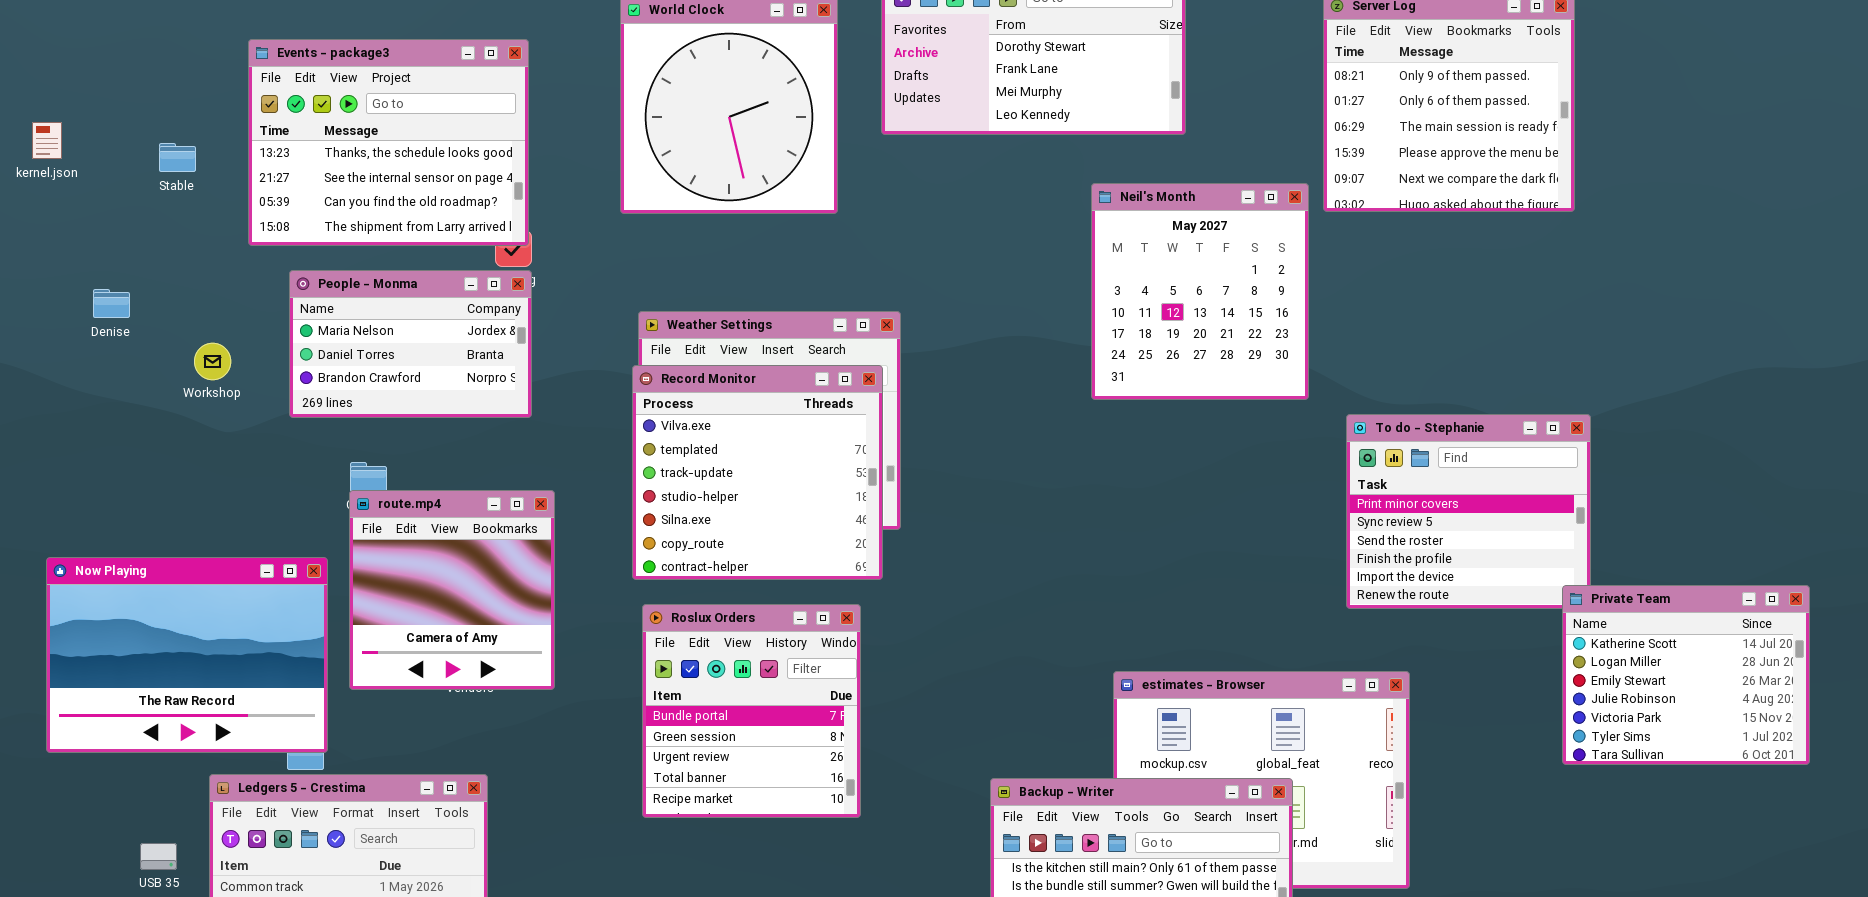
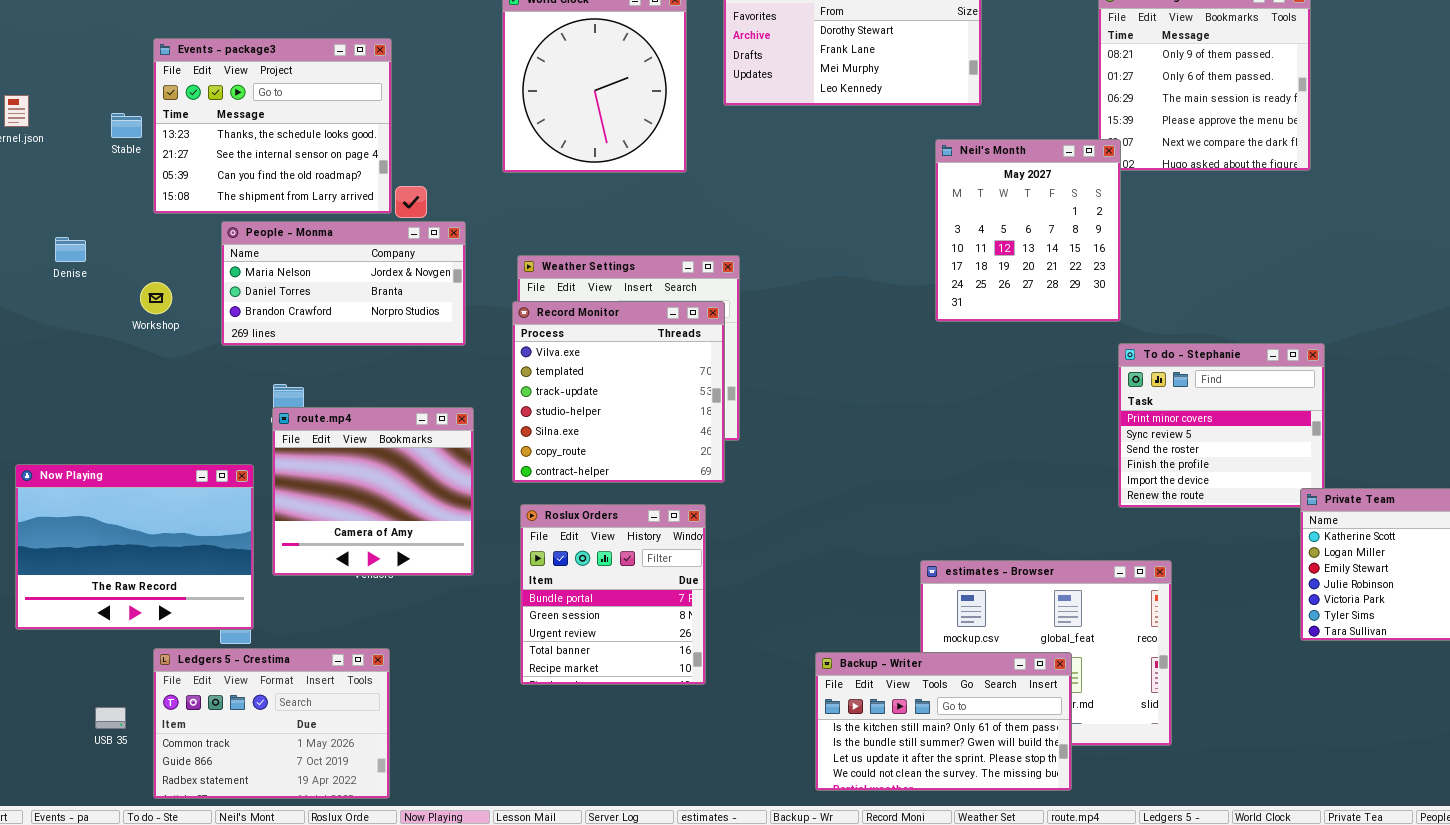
Events - package3: [248,39,529,246] -> [153,38,392,214], moved
Neil's Month: [1091,183,1309,400] -> [935,139,1121,322], moved
People - Monma: [289,270,532,418] -> [221,221,466,346], resized
route.mp4: [349,490,555,690] -> [272,407,474,576], resized

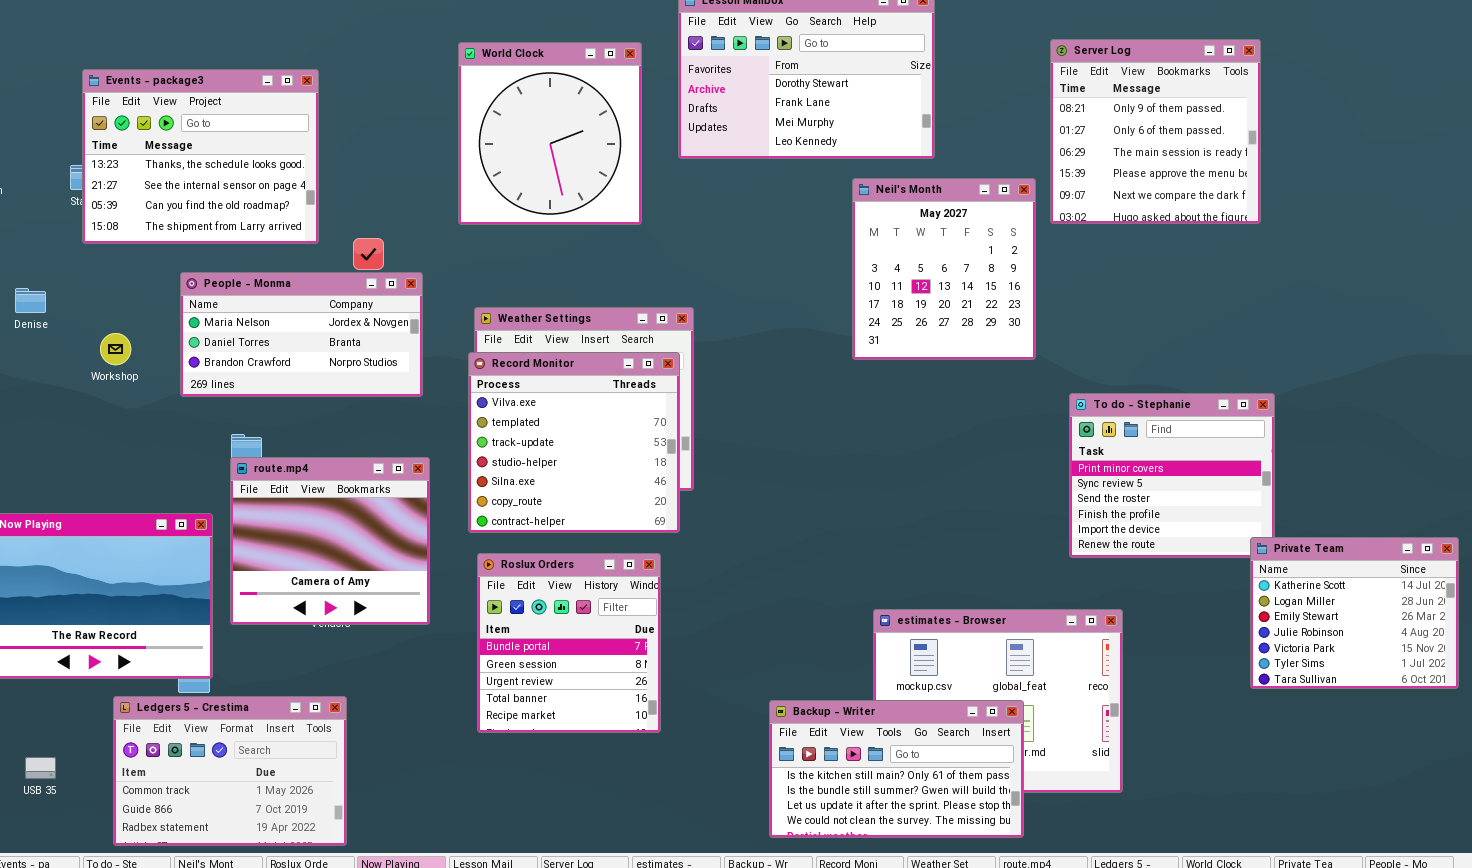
Events - package3: [153,38,392,214] -> [82,69,319,244], moved
Neil's Month: [935,139,1121,322] -> [852,178,1036,360], moved
USB 35: [95,707,126,729] -> [25,757,56,779], moved

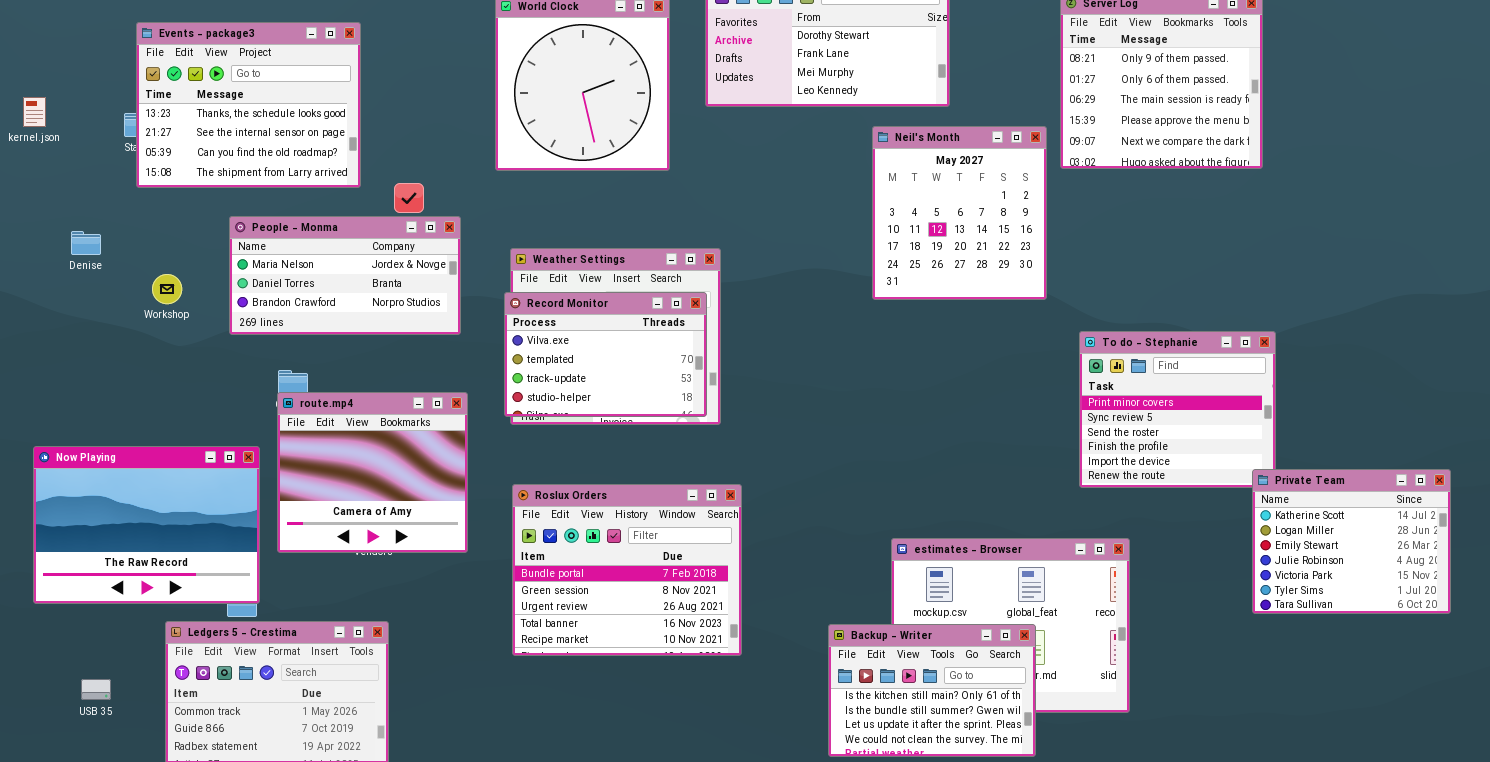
Record Monitor: [468,352,680,533] -> [504,292,707,417], resized
Roslux Orders: [477,553,661,733] -> [512,484,742,656], resized
Backup - Writer: [769,700,1024,838] -> [828,624,1036,757], resized

